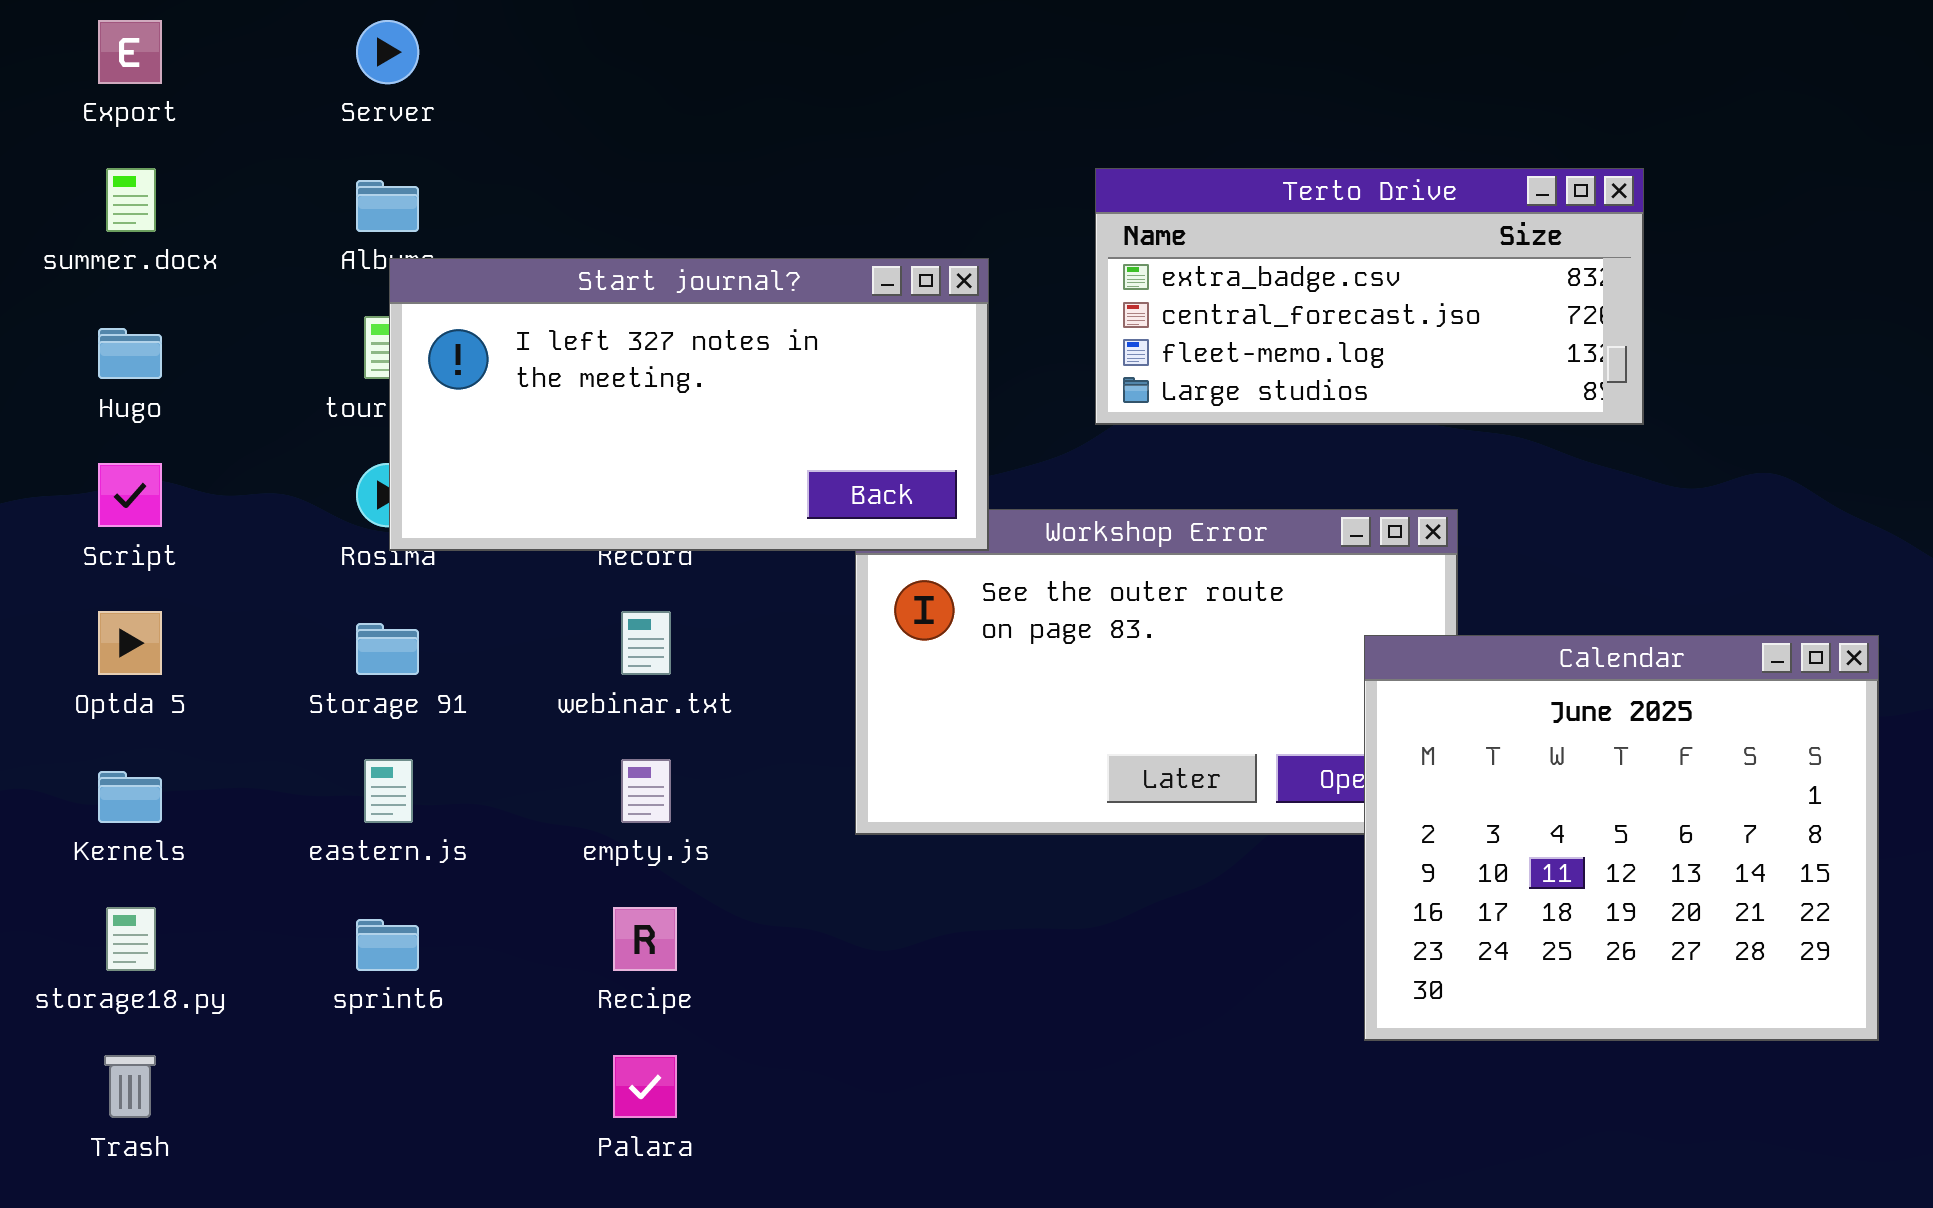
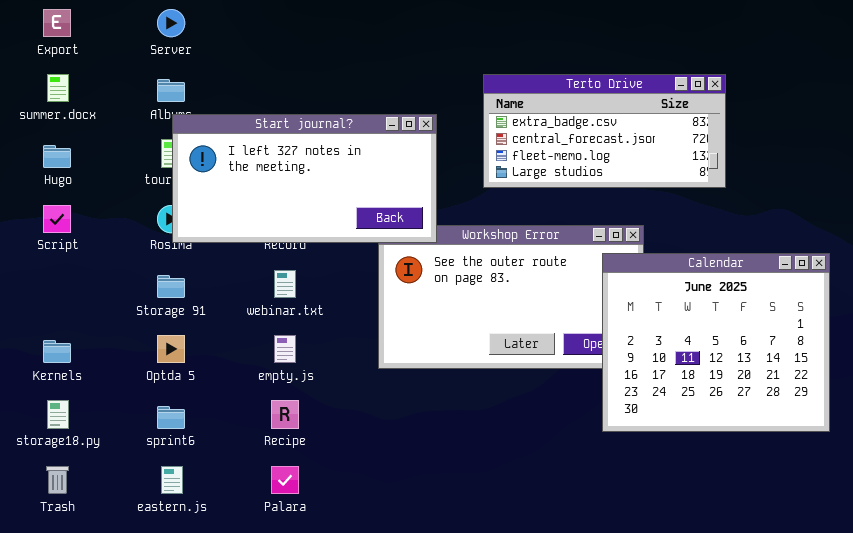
Optda 5: [98,611,162,675] -> [157,335,185,363], moved
Calendar: [1364,635,1879,1041] -> [602,253,830,432], moved
eastern.js: [364,759,413,823] -> [161,466,183,494], moved

